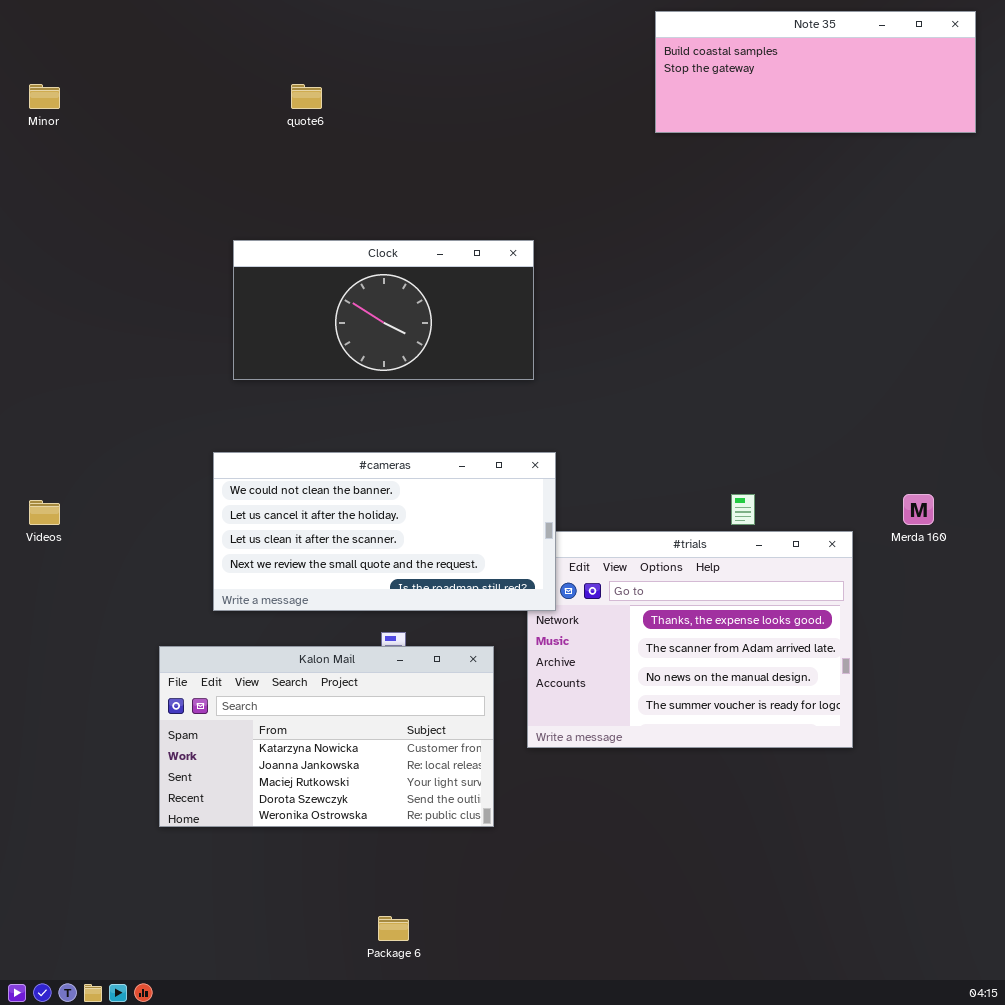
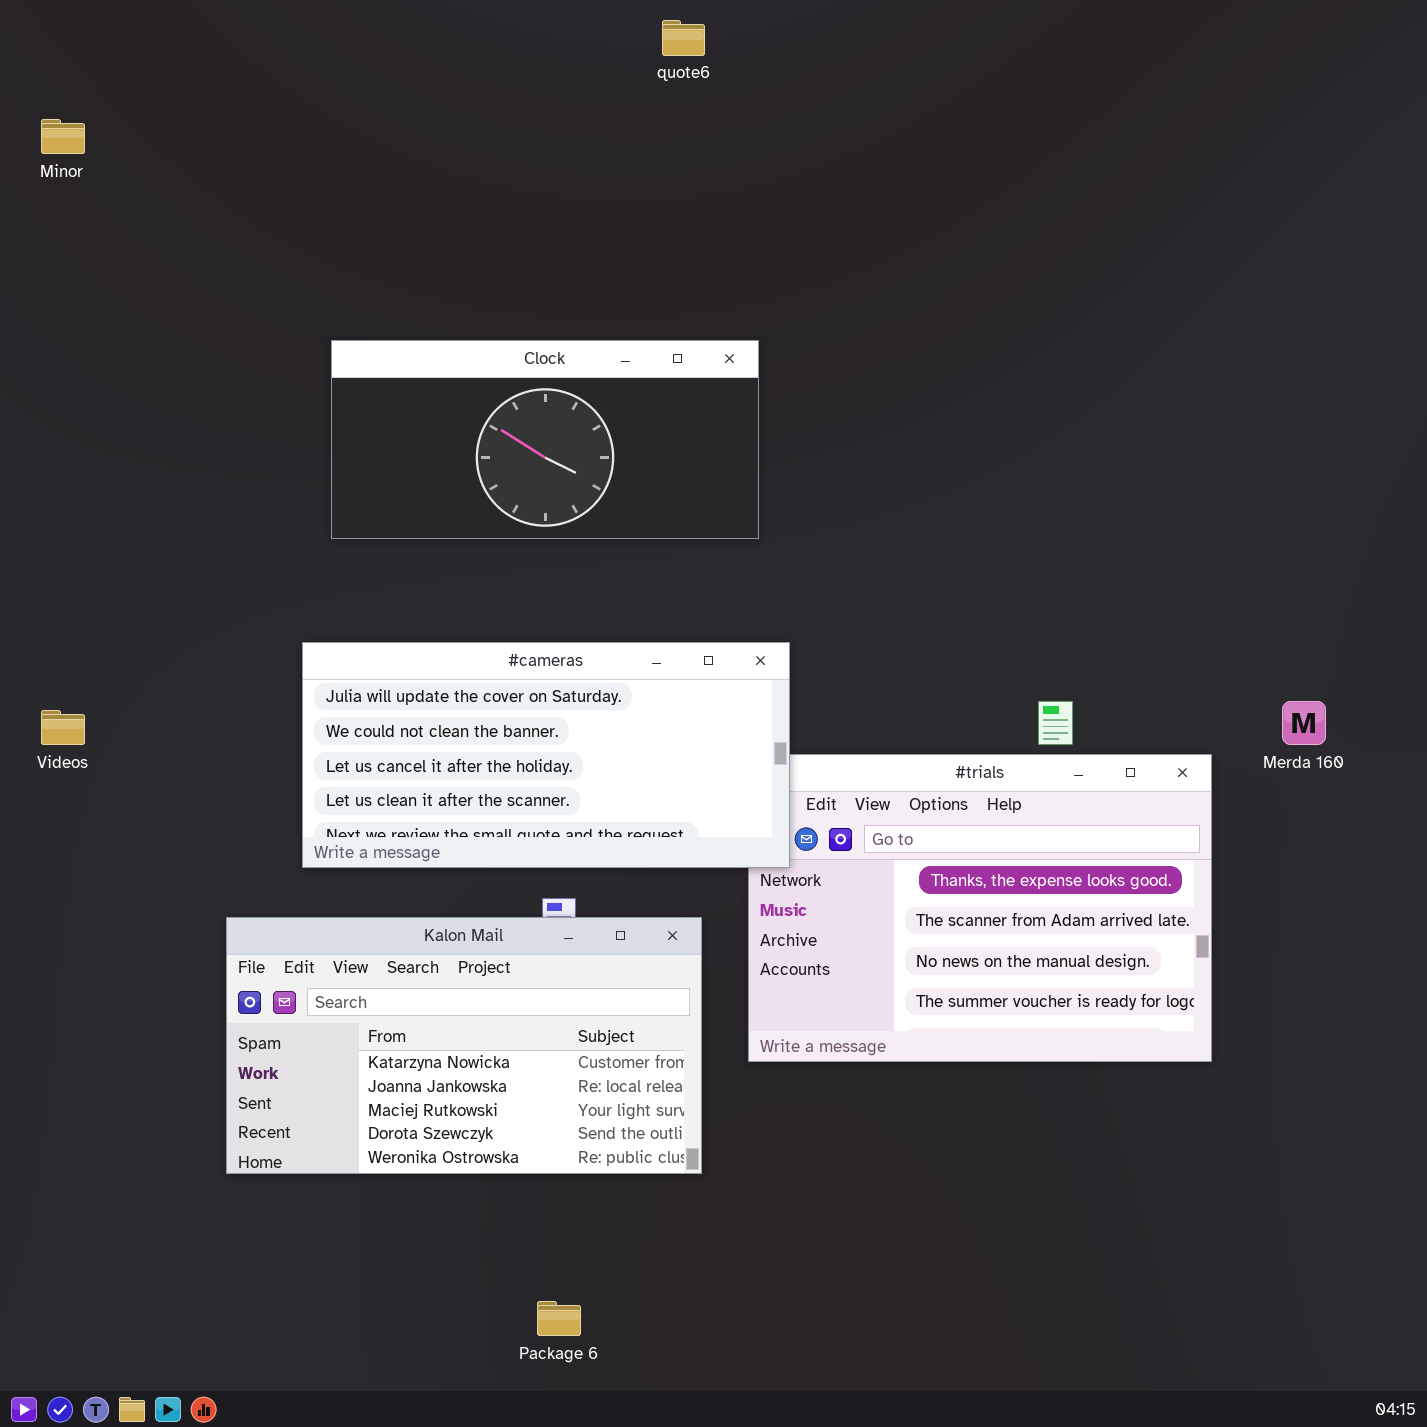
Note 35: [655,11,976,133] -> none, closed
quote6: [291,84,322,109] -> [662,20,705,56], moved
#cameras: [213,452,556,611] -> [302,642,790,868], scrolled up 1 row

